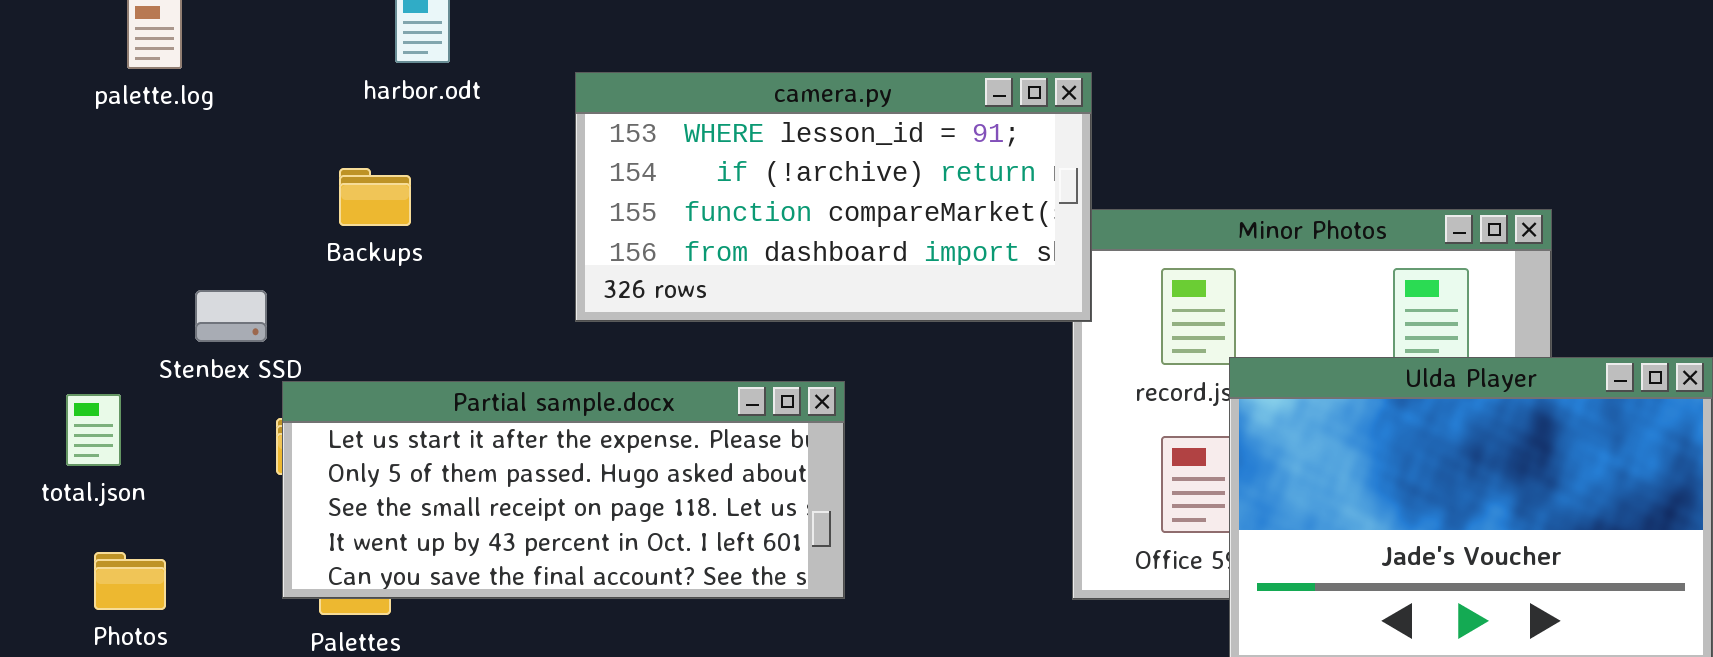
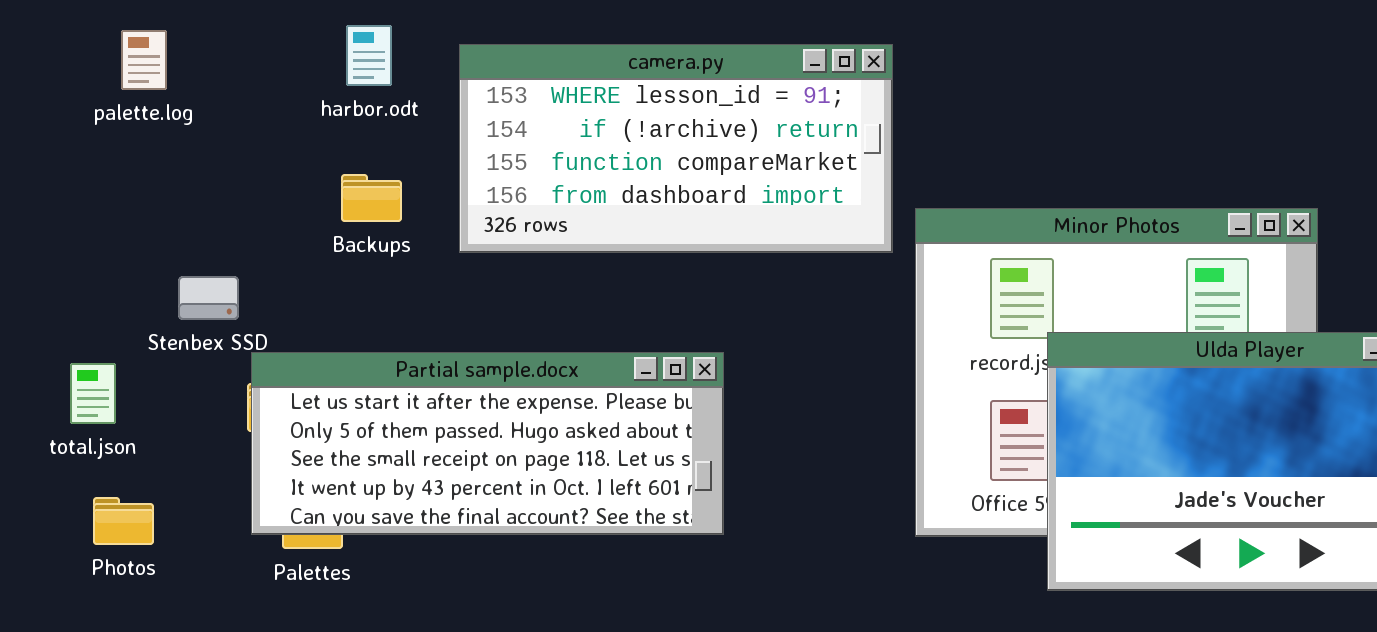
camera.py: [575,72,1092,322] -> [459,44,893,253], moved
Backups: [339,168,411,226] -> [341,174,402,222], moved

